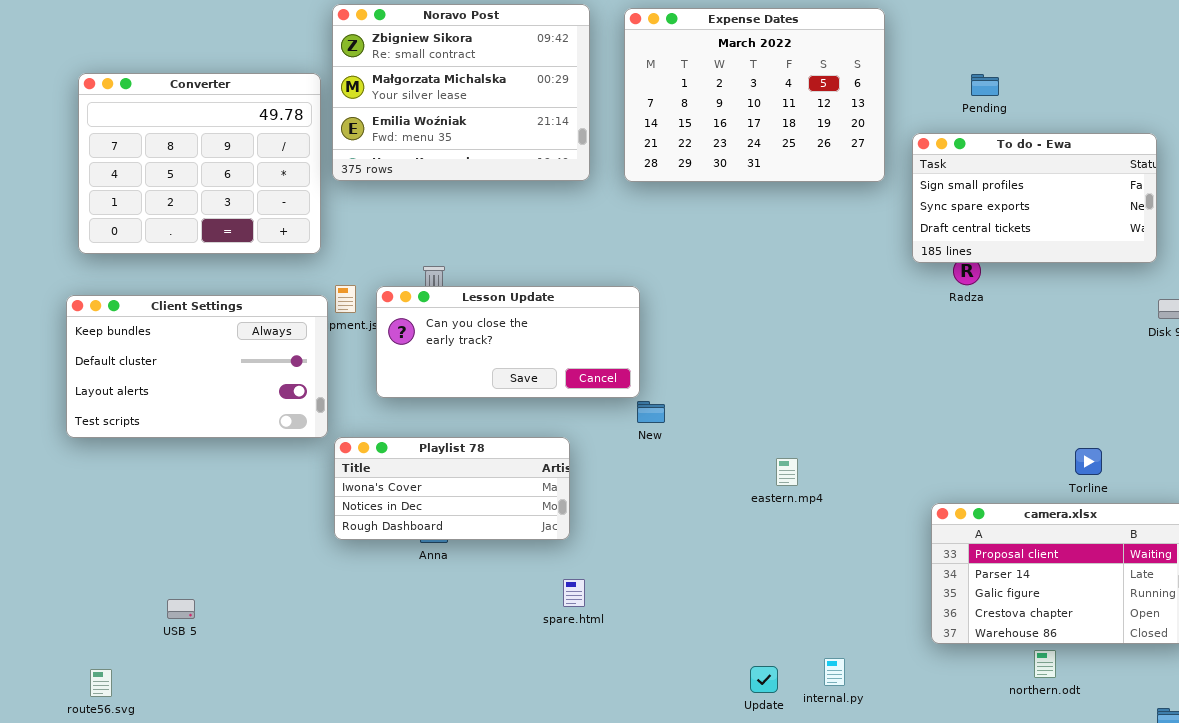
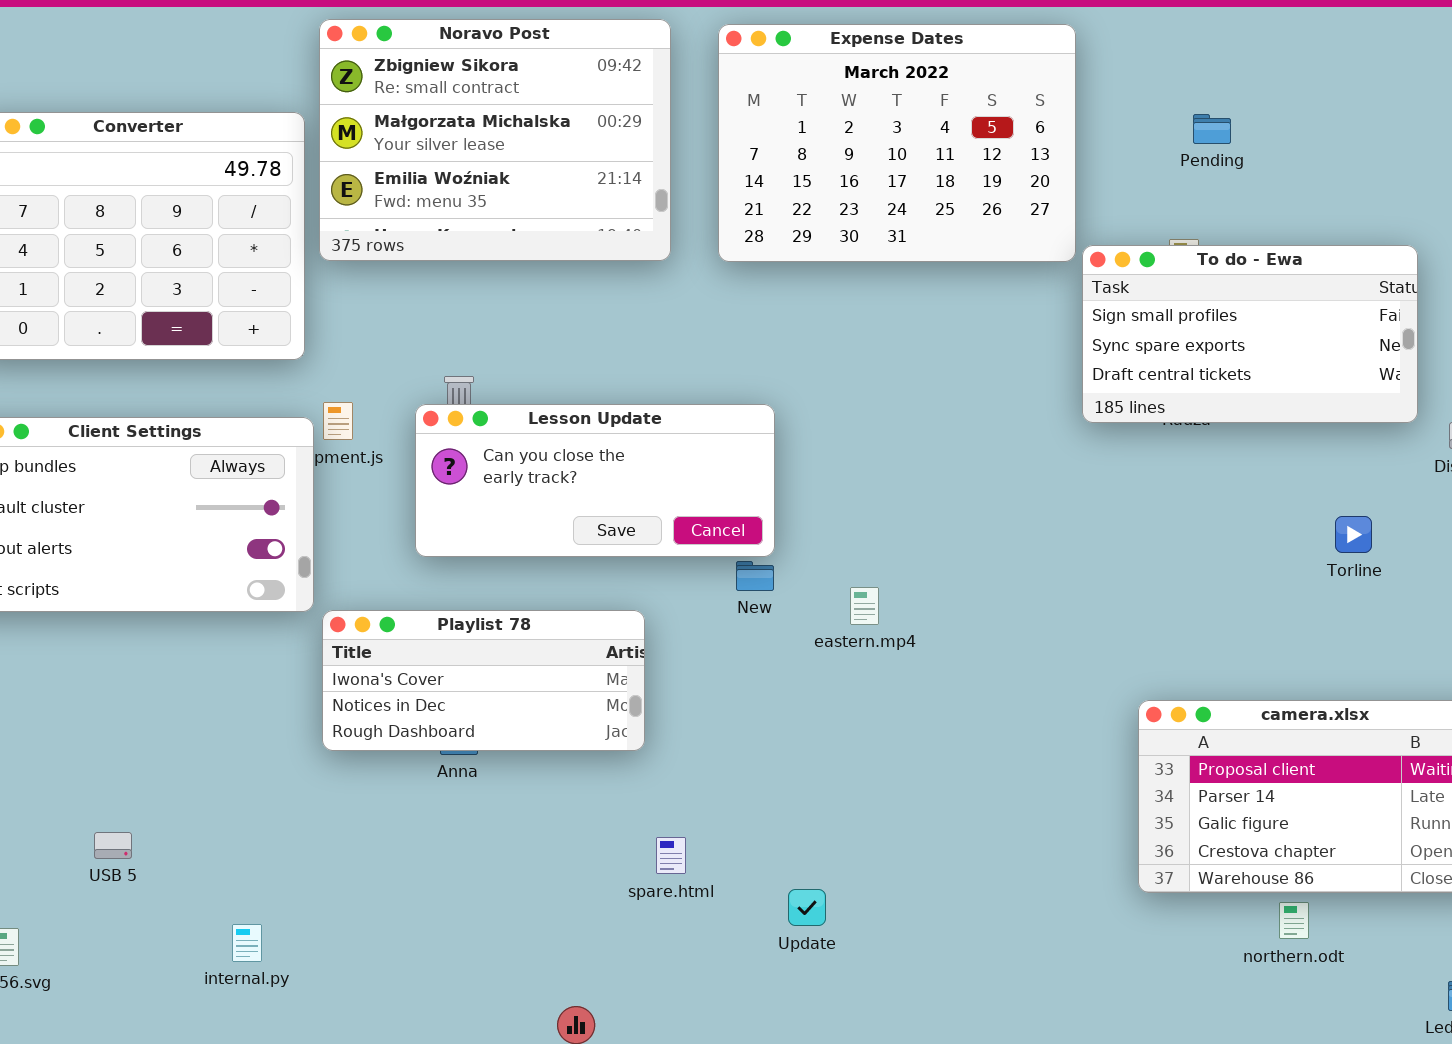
To do - Ewa: [912,133,1157,263] -> [1082,245,1418,423], moved
Lesson Update: [376,286,640,398] -> [415,404,775,557], moved
Torline: [1075,448,1102,475] -> [1335,516,1372,553], moved
eastern.mp4: [776,458,798,486] -> [850,587,879,625], moved
spare.html: [563,579,585,607] -> [656,837,686,874], moved
internal.py: [824,658,845,686] -> [232,924,262,962], moved
Update: [750,666,778,693] -> [788,889,826,926], moved

